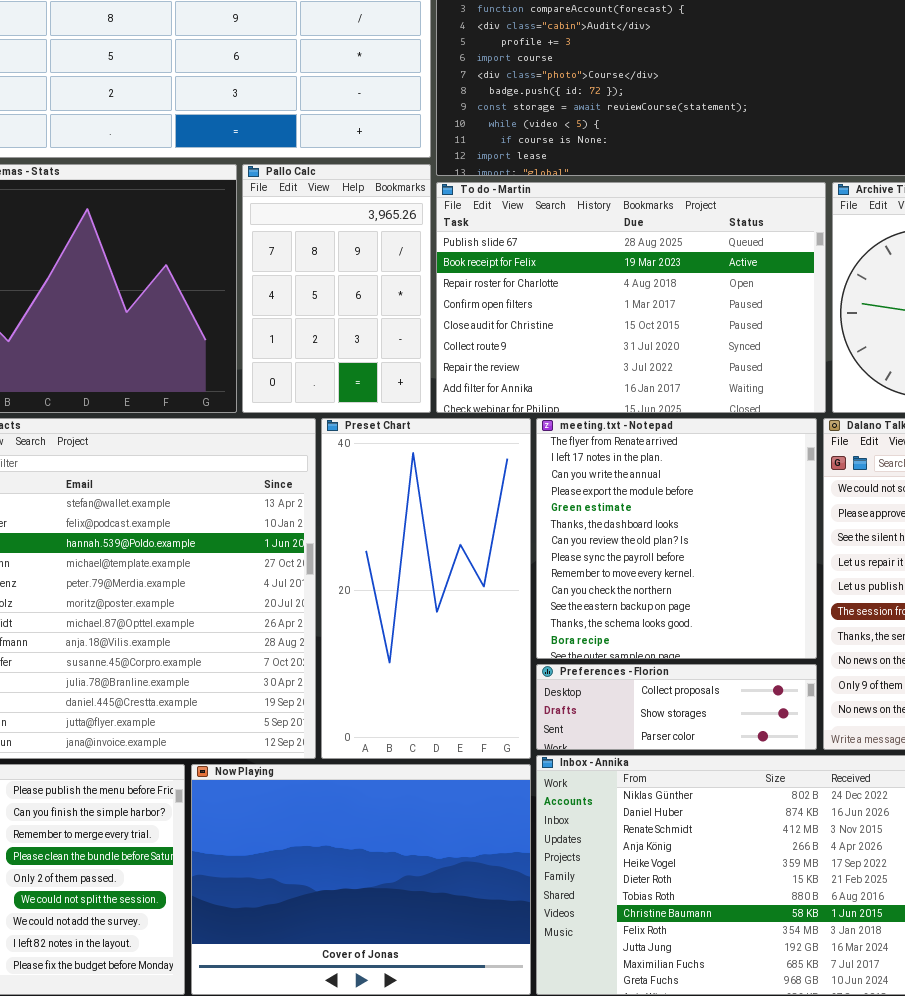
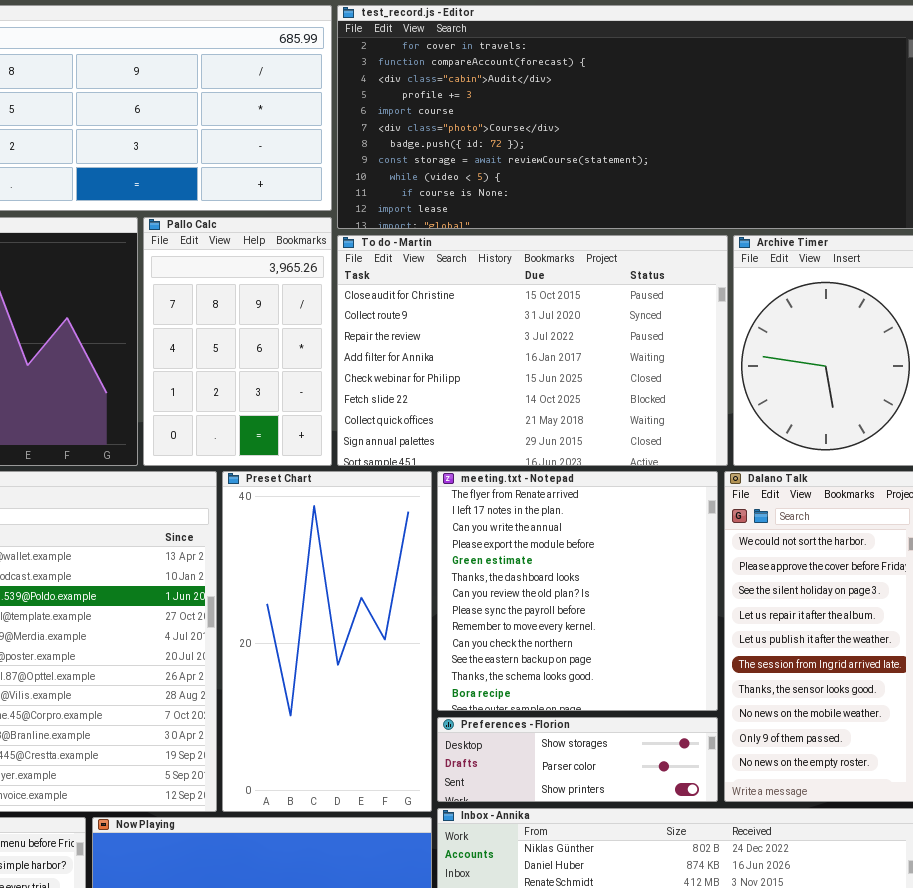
To do - Martin: [436,182,826,413] -> [337,235,728,466], scrolled down 4 rows
Preferences - Florion: [536,664,817,750] -> [437,717,718,802], scrolled down 1 row

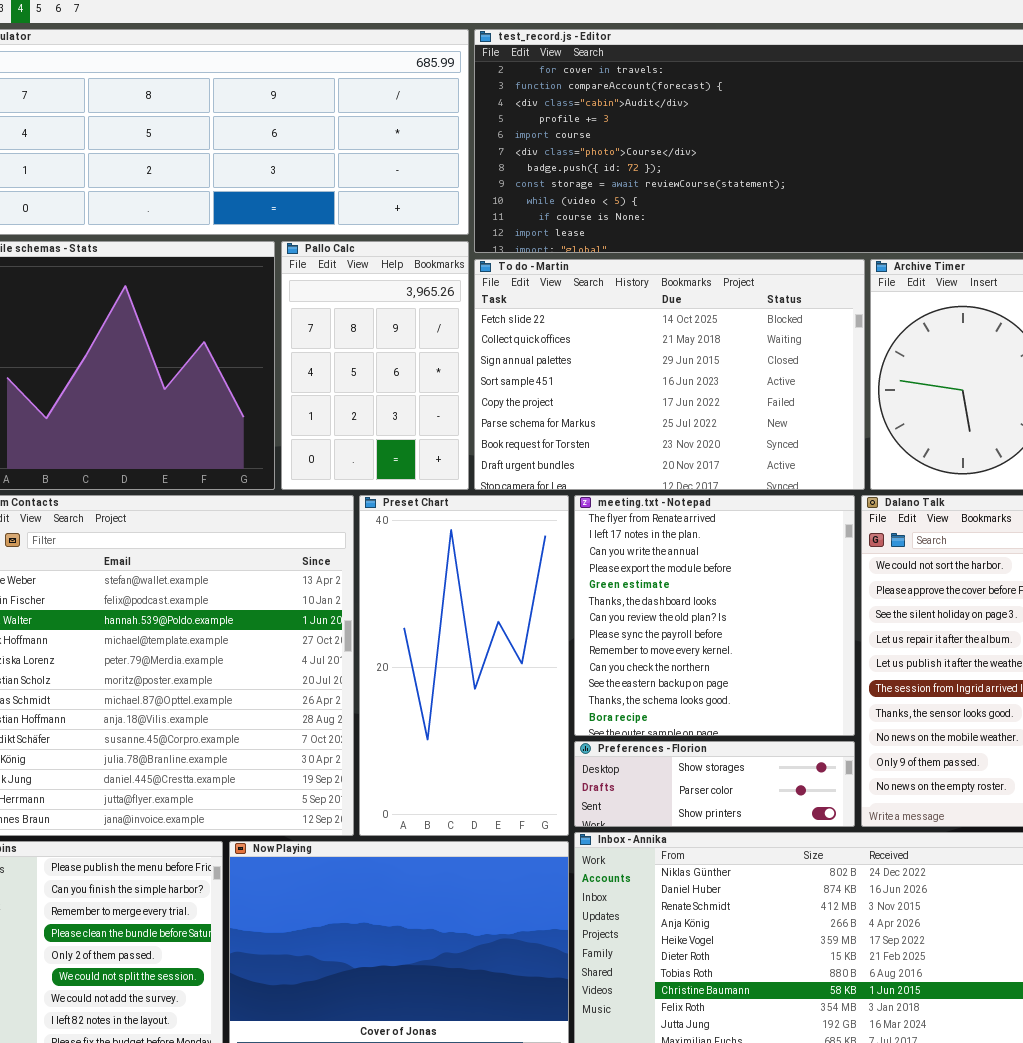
To do - Martin: [337,235,728,466] -> [474,259,865,490], scrolled down 5 rows

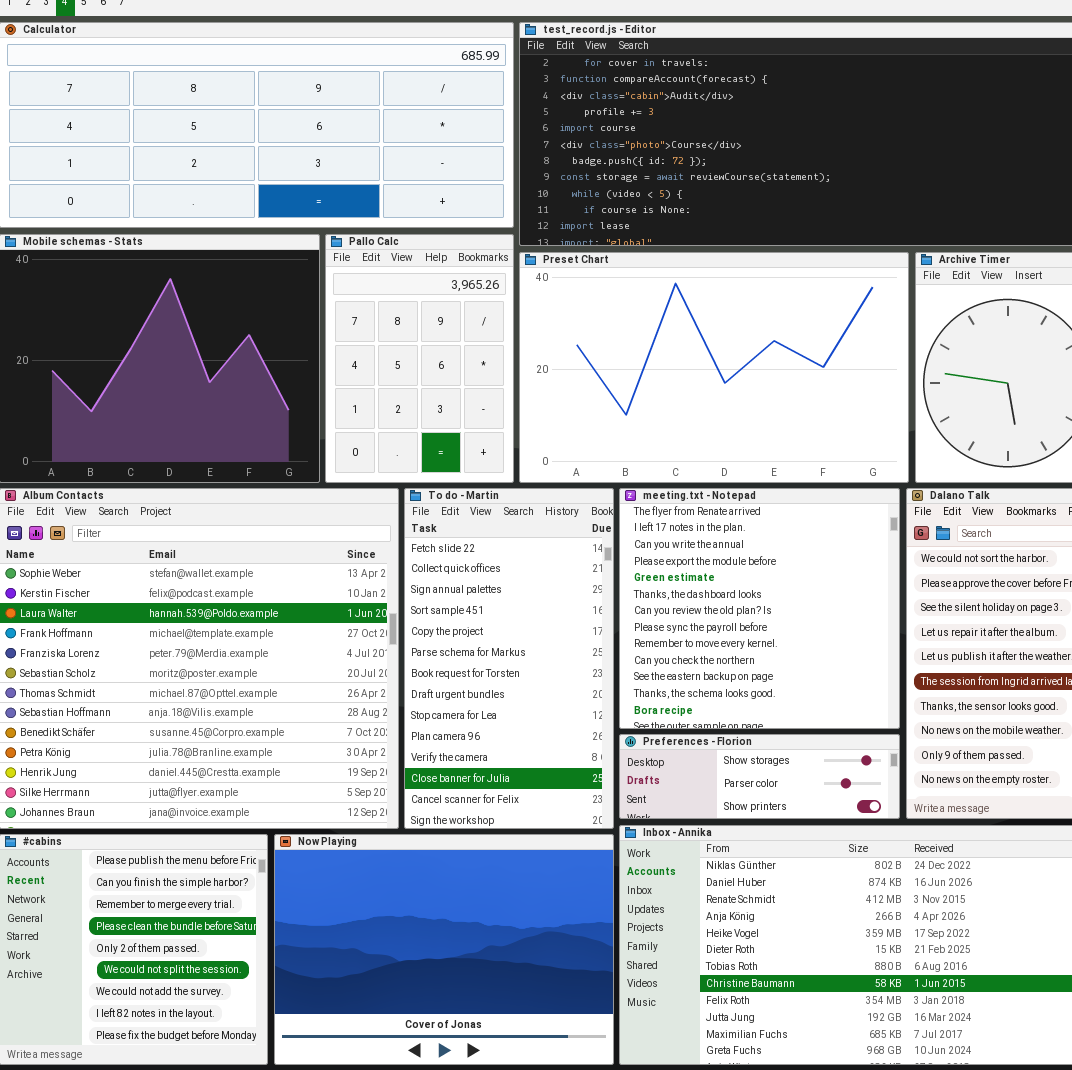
To do - Martin: [474,259,865,490] -> [404,488,614,829], moved, resized
Preset Chart: [359,495,569,836] -> [519,252,909,483], moved, resized

